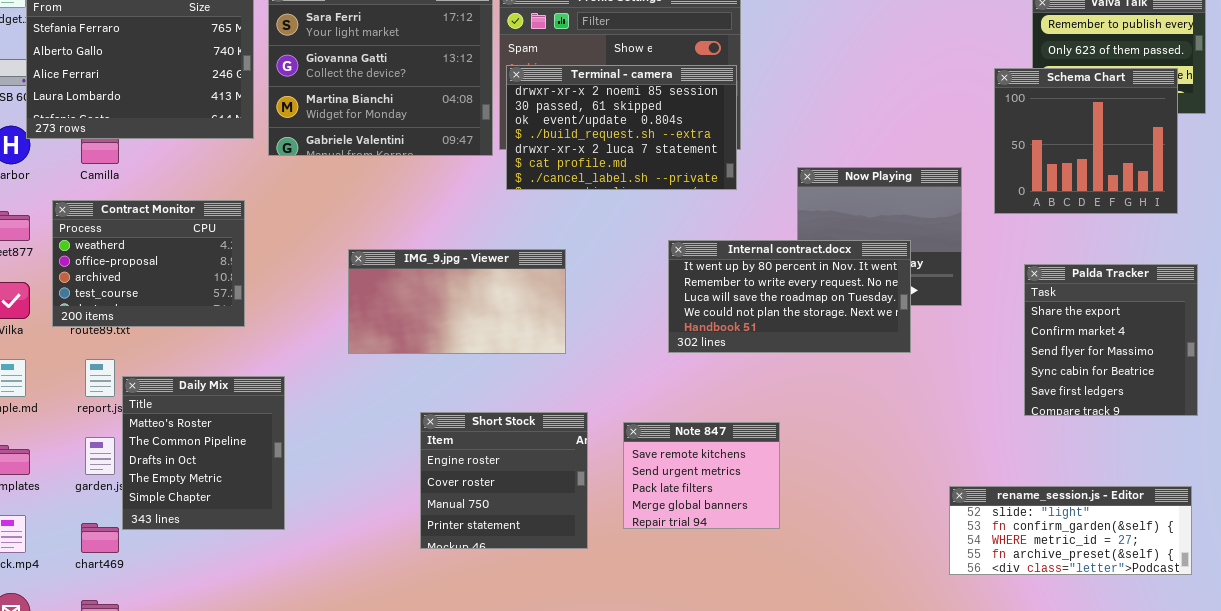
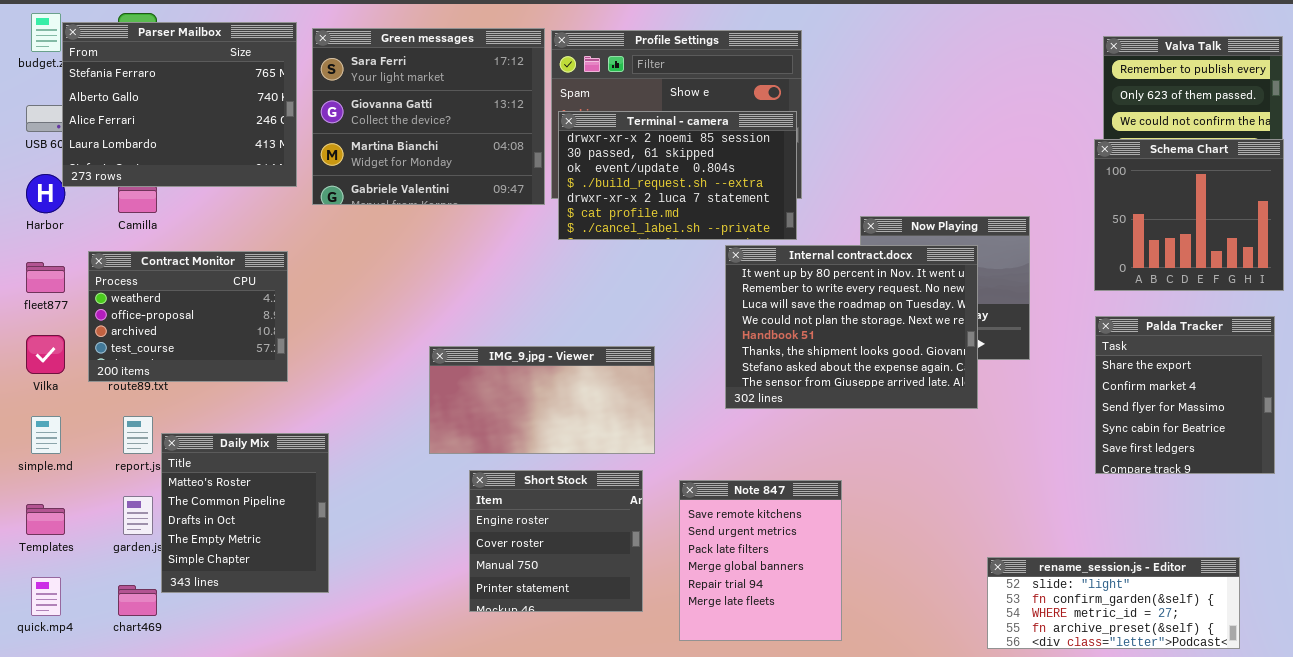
Schema Chart: [994,68,1178,214] -> [1094,139,1284,291], moved
Internal contract.docx: [668,240,911,353] -> [725,245,978,409], resized
IMG_9.jpg - Viewer: [348,249,566,354] -> [429,346,655,454], moved
Note 847: [623,422,780,529] -> [679,480,842,641], resized
rename_session.js - Editor: [949,486,1192,575] -> [987,557,1240,649], moved

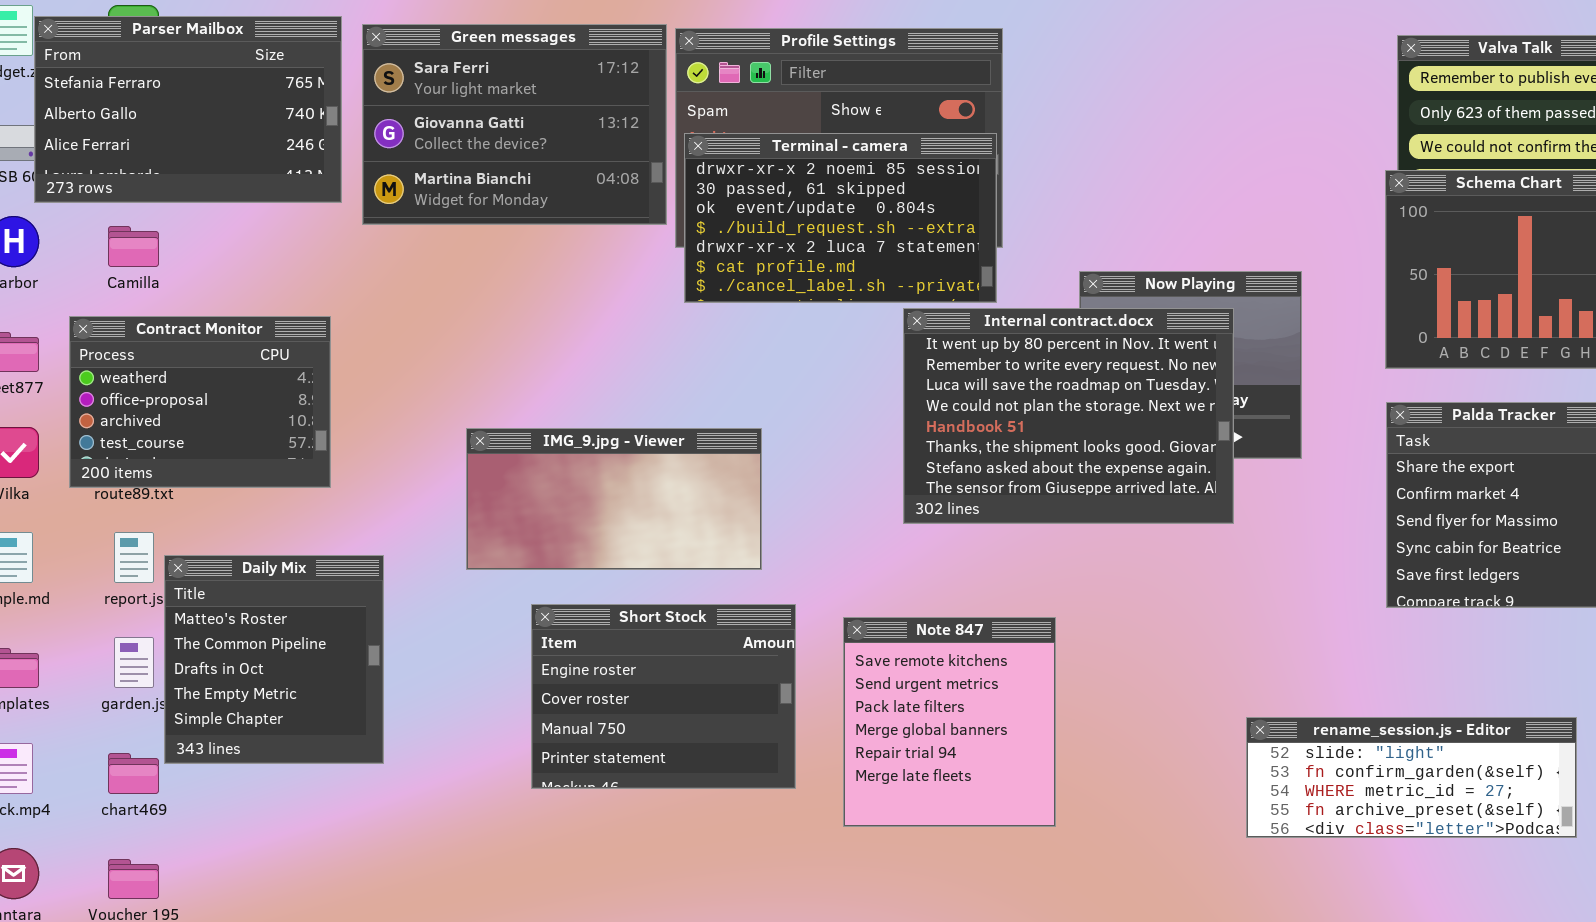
Parser Mailbox: [62,22,297,187] -> [34,16,342,203], resized
Green messages: [312,28,545,205] -> [362,24,667,225], resized
IMG_9.jpg - Viewer: [429,346,655,454] -> [466,428,762,570], moved
Short Stock: [469,470,643,612] -> [531,604,796,789], resized

